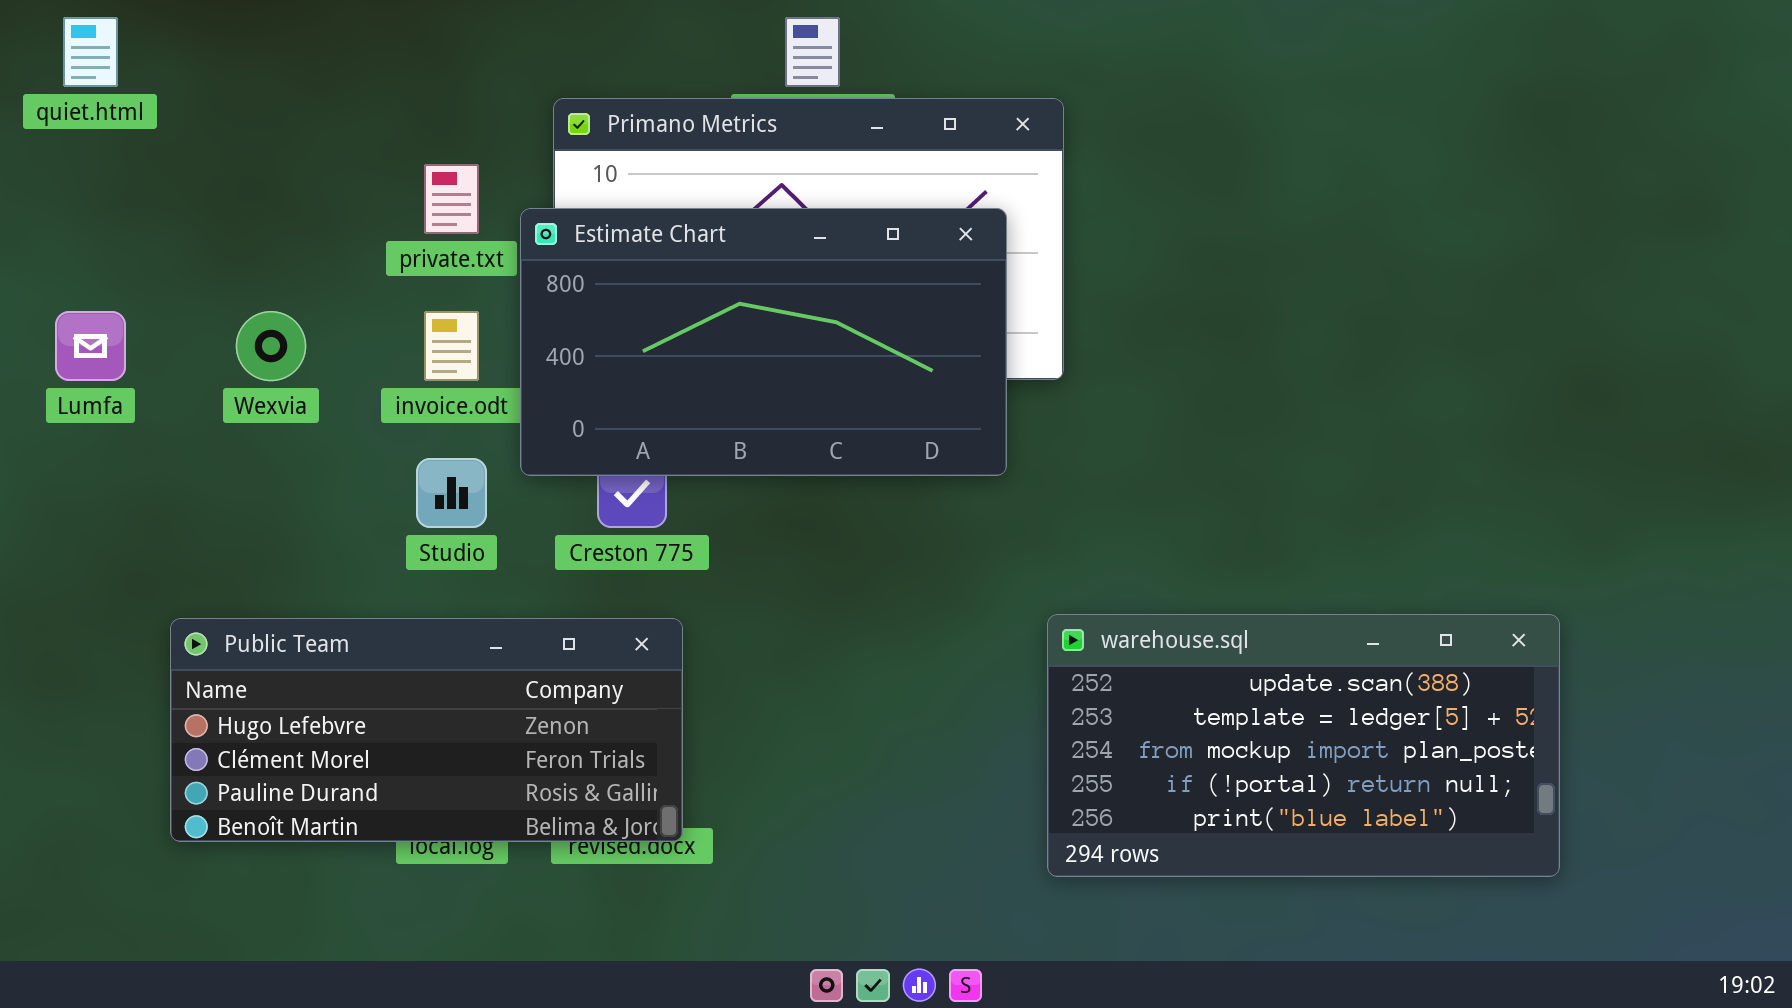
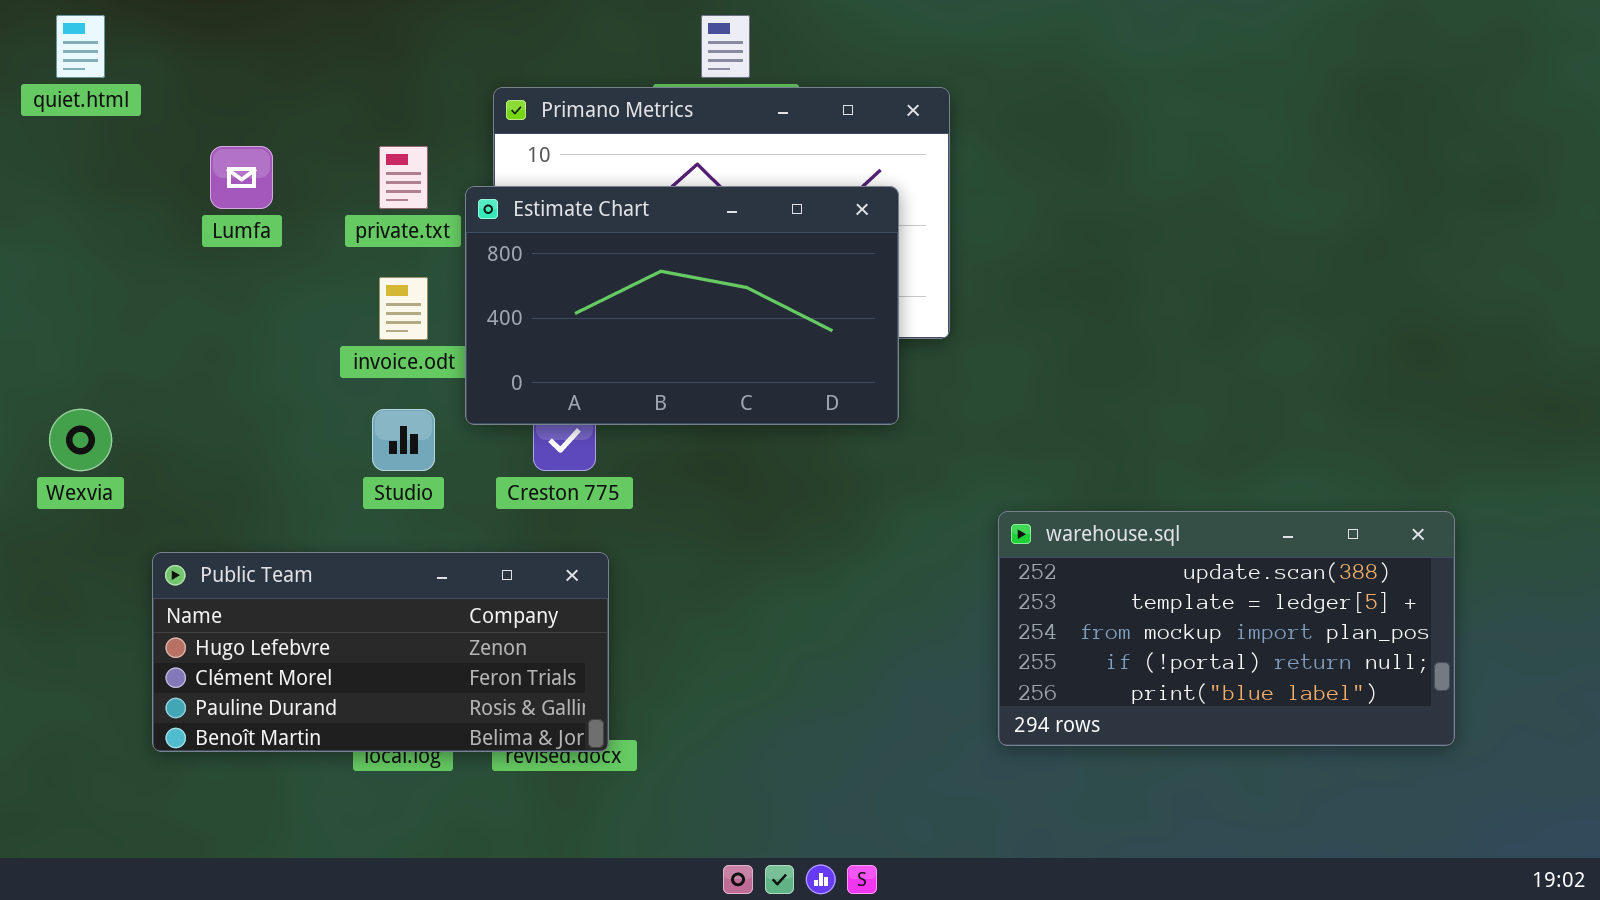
Lumfa: [55,311,126,381] -> [210,146,273,209], moved
Wexvia: [236,311,306,381] -> [49,409,112,471], moved
warehouse.sql: [1047,614,1560,877] -> [998,511,1455,746], moved

